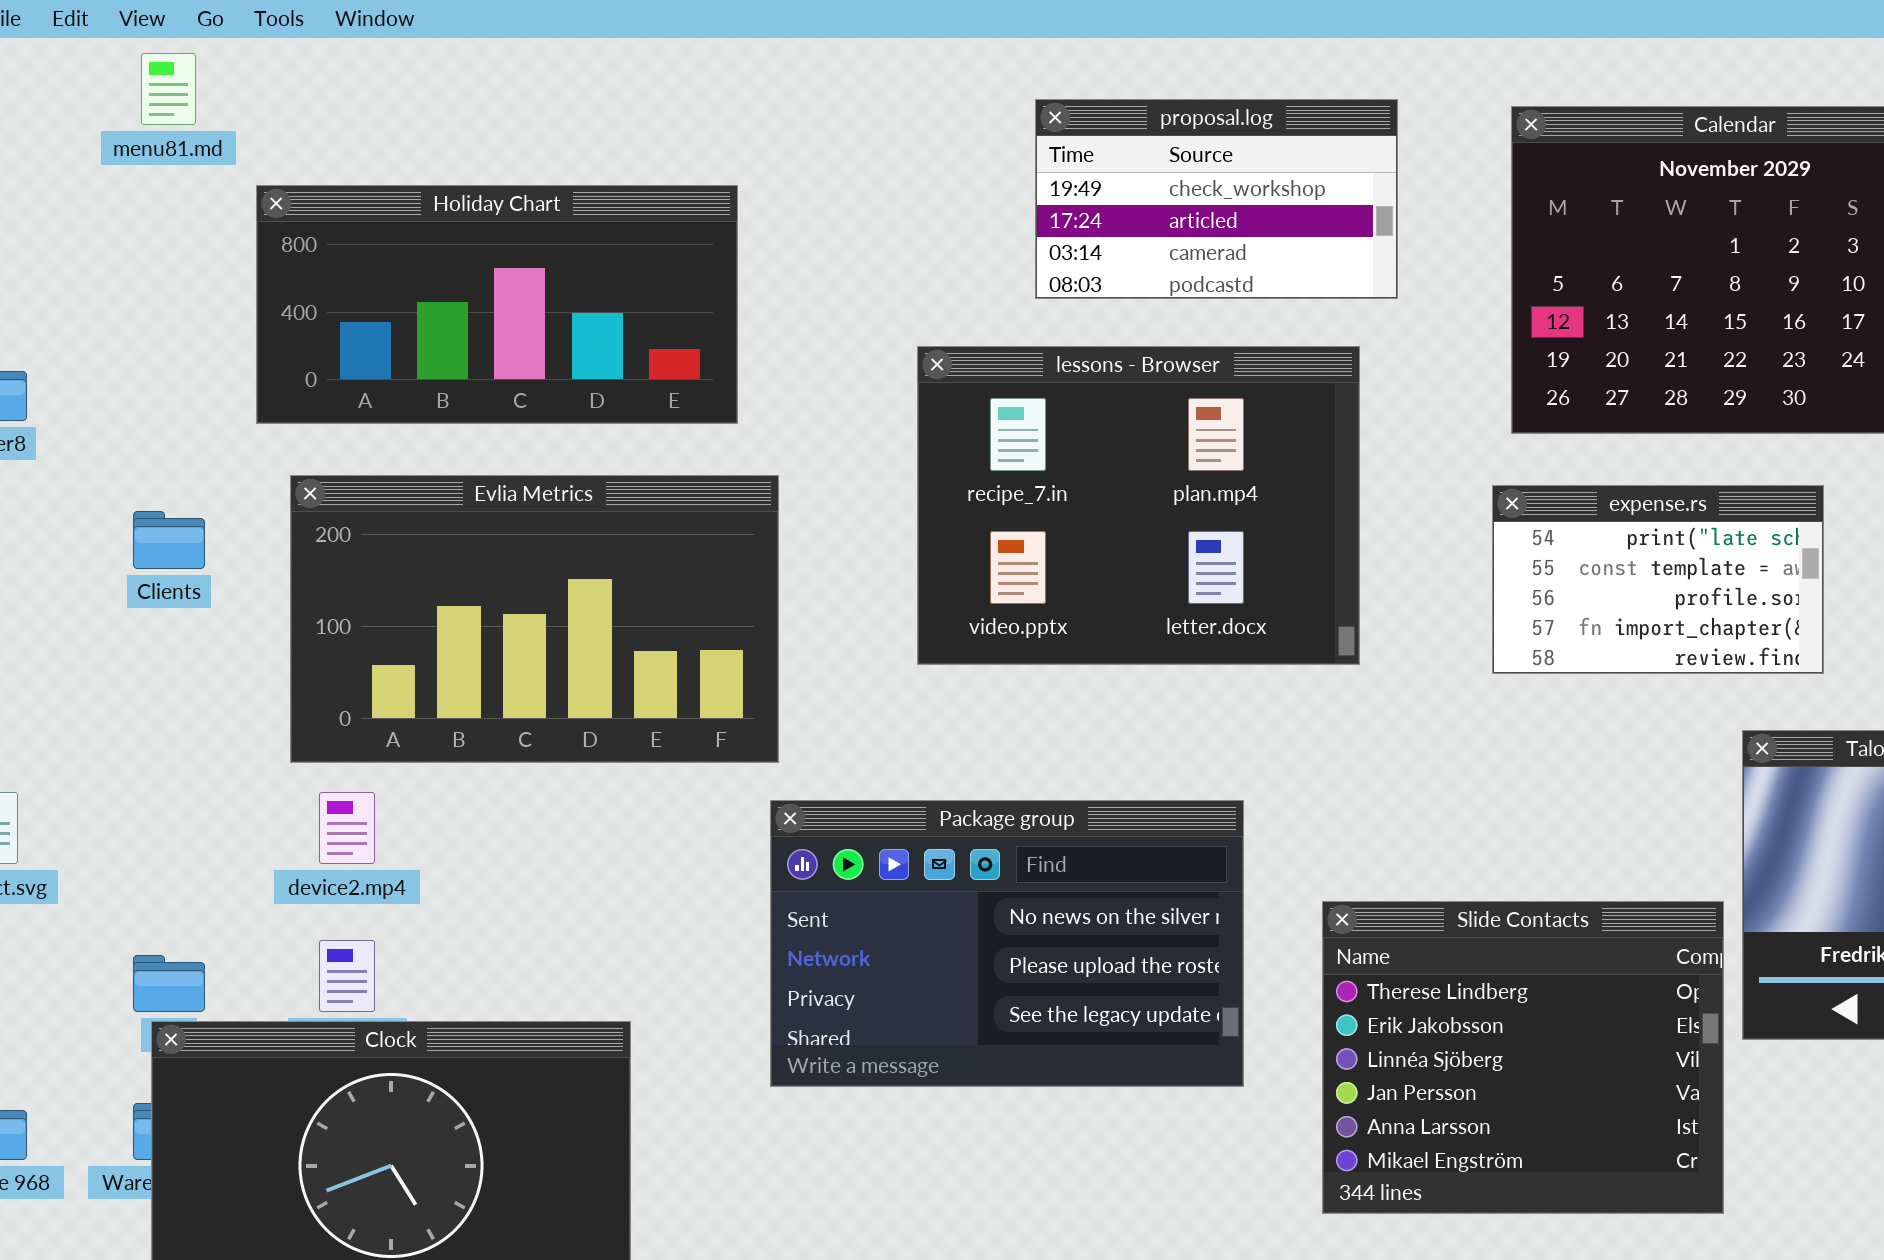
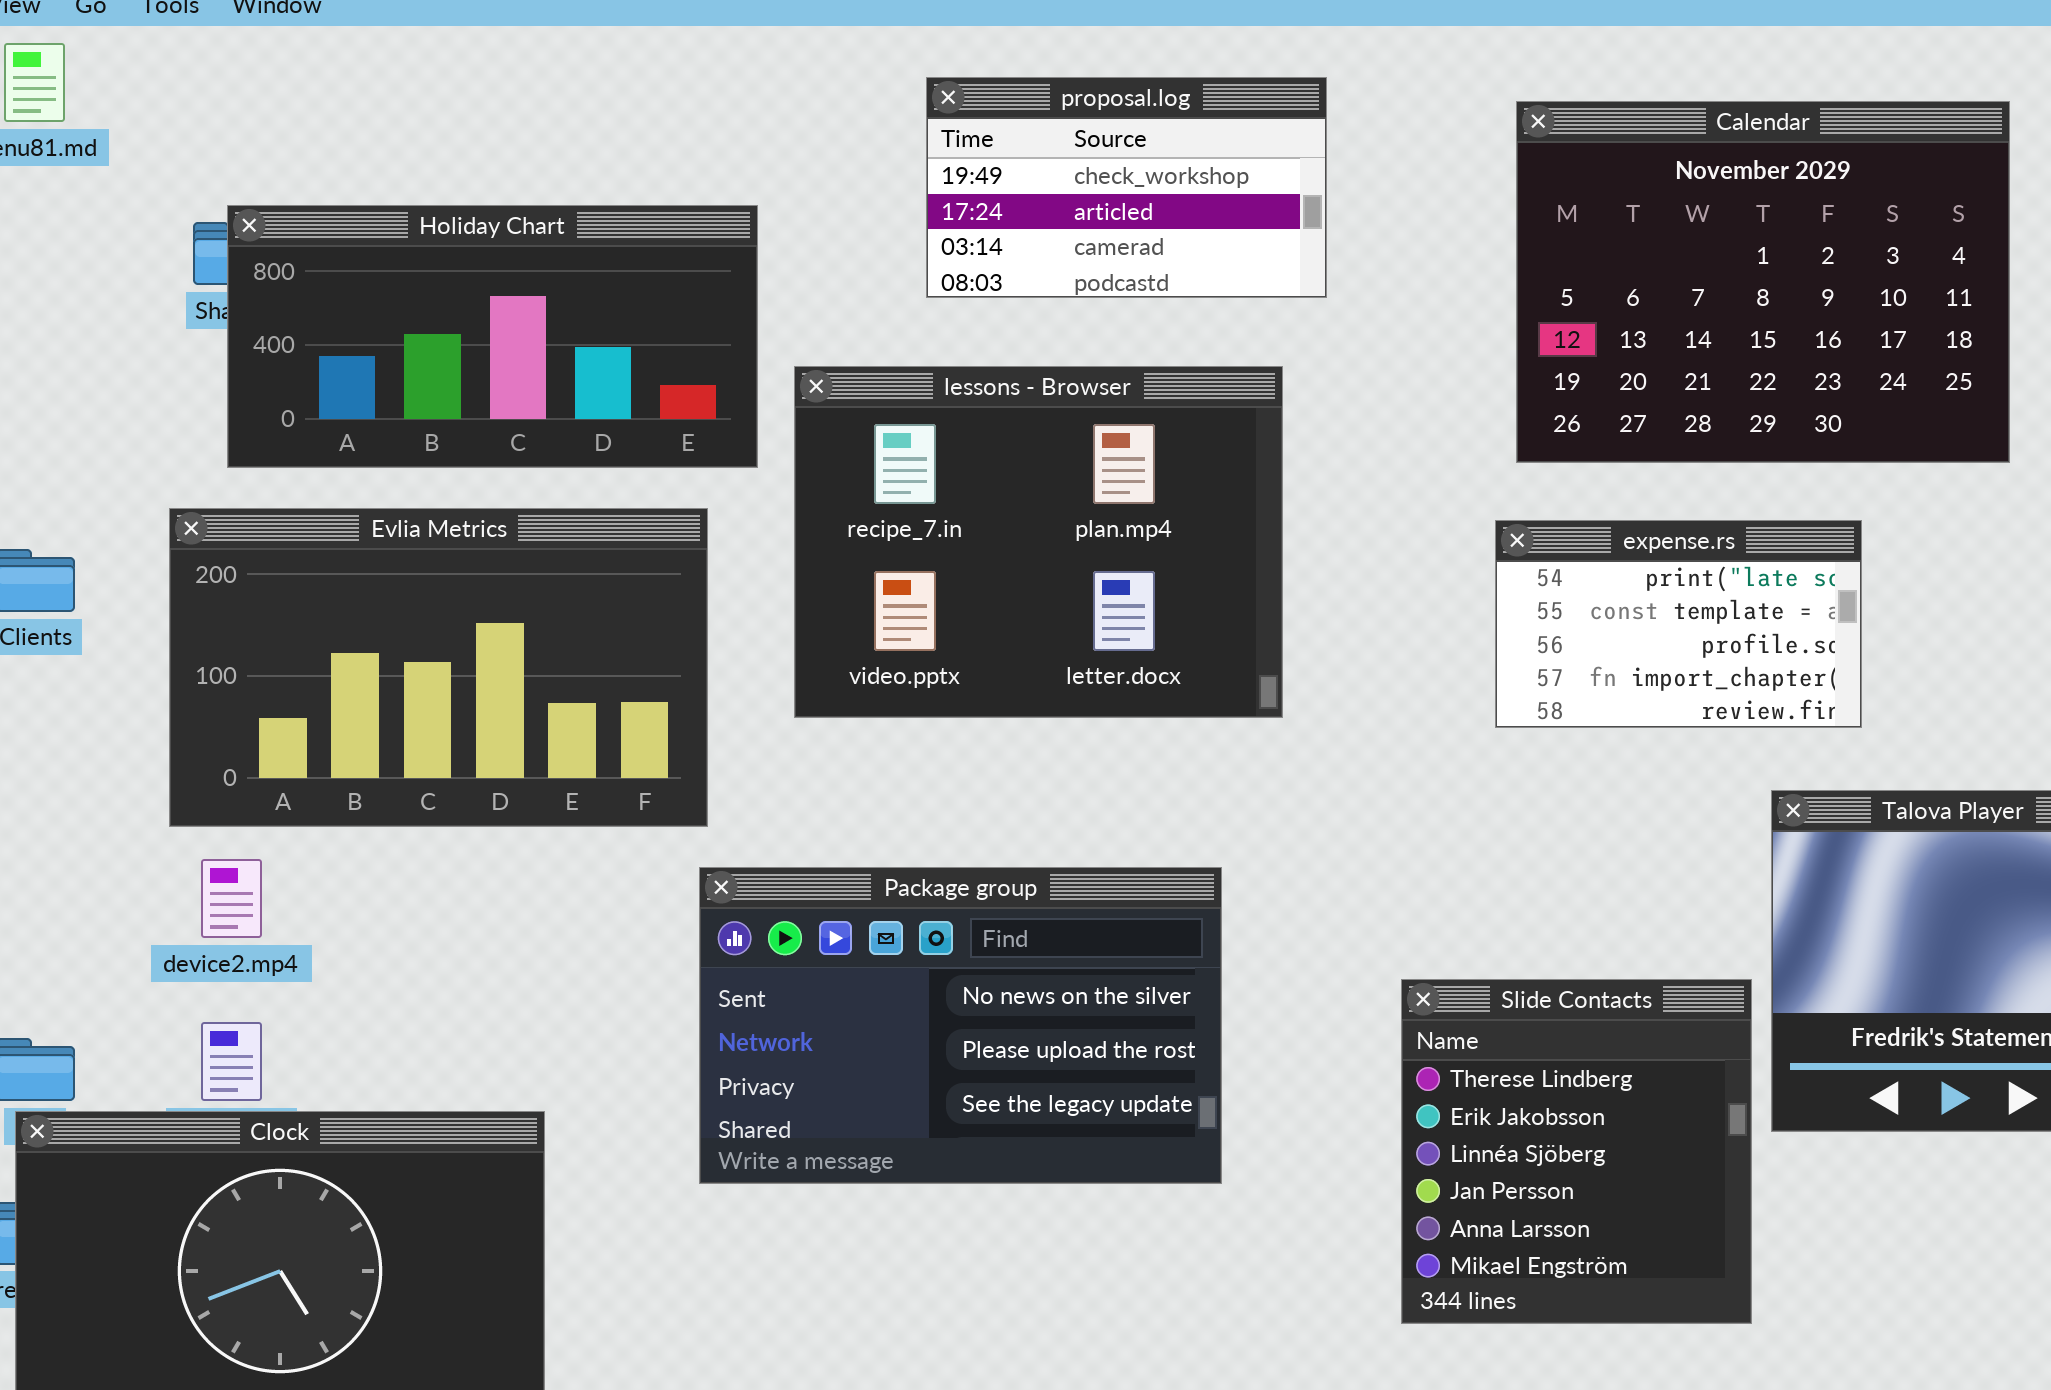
proposal.log: [1035,99,1398,299] -> [926,77,1327,298], moved
Holiday Chart: [256,185,738,424] -> [227,205,758,468], moved
lessons - Browser: [917,346,1360,665] -> [794,366,1283,718], moved
Slide Contacts: [1322,901,1724,1214] -> [1401,979,1752,1324], resized

